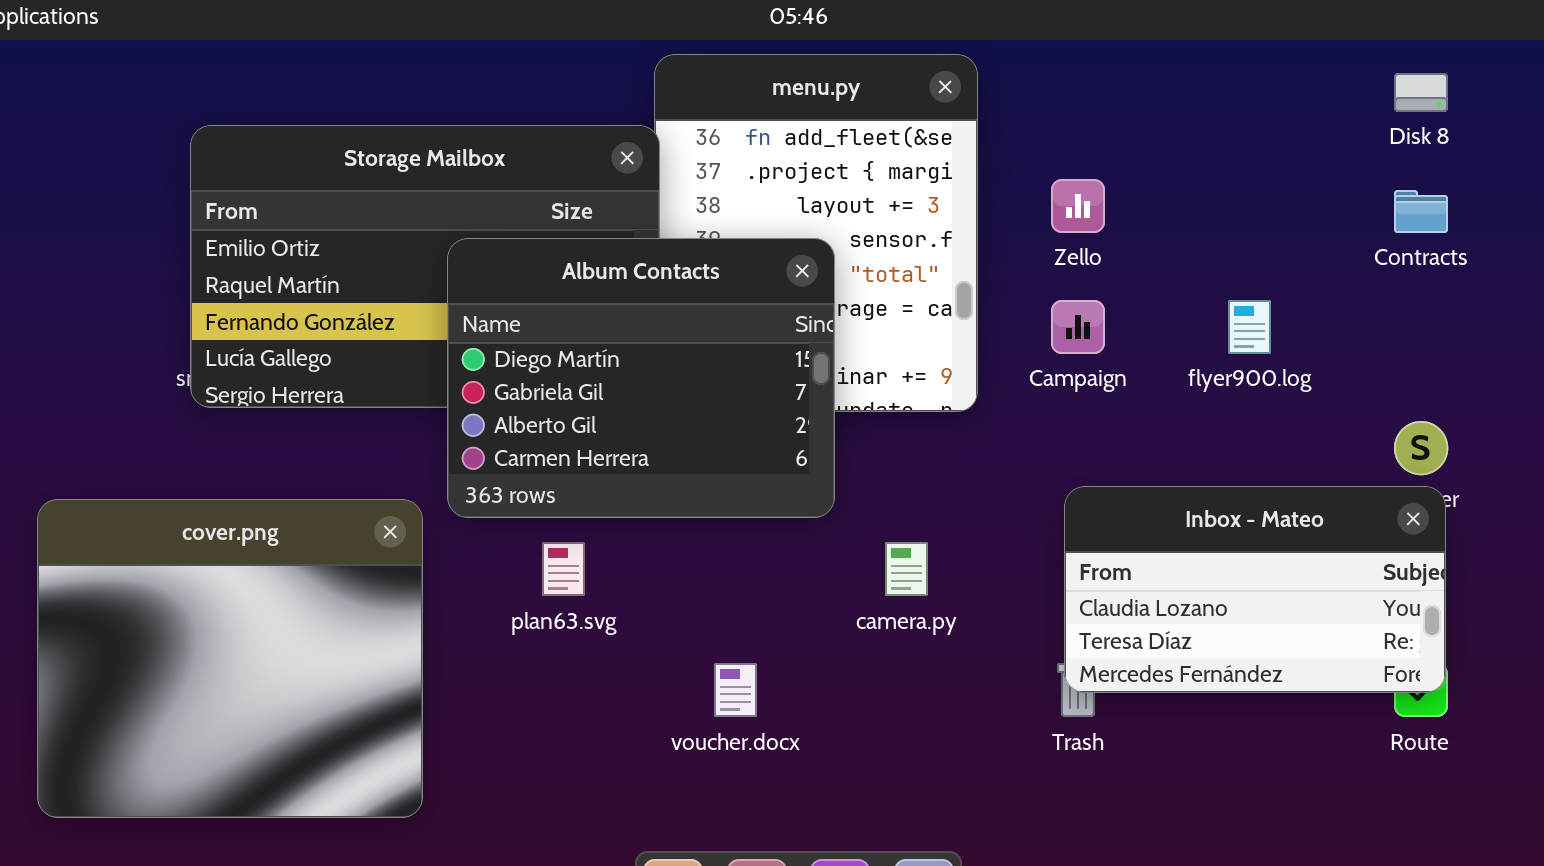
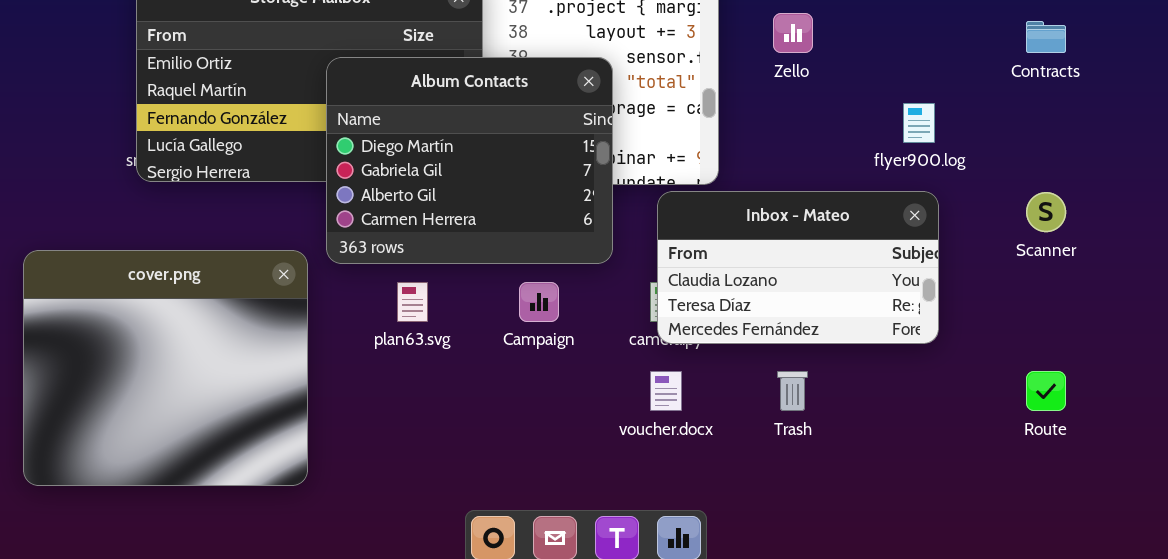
Campaign: [1051,300,1105,354] -> [519,282,559,322], moved
Inbox - Mateo: [1064,486,1446,693] -> [657,191,939,344], moved
voucher.docx: [714,663,757,717] -> [650,371,682,411], moved

